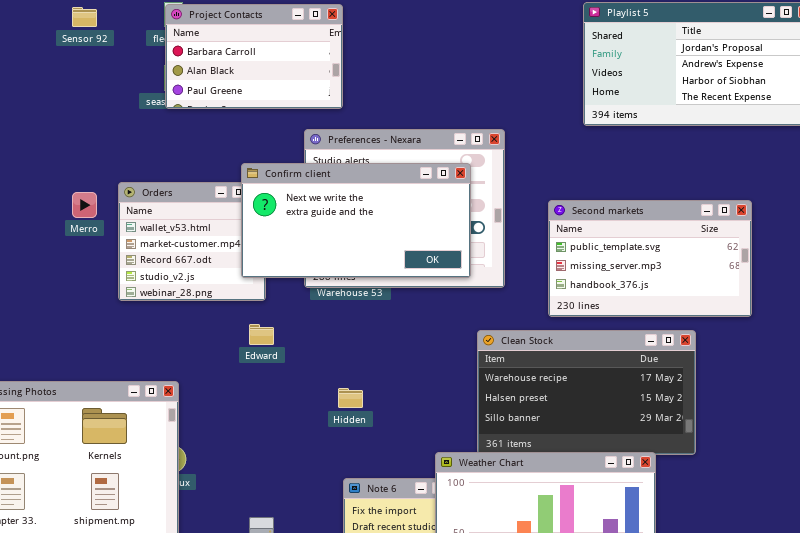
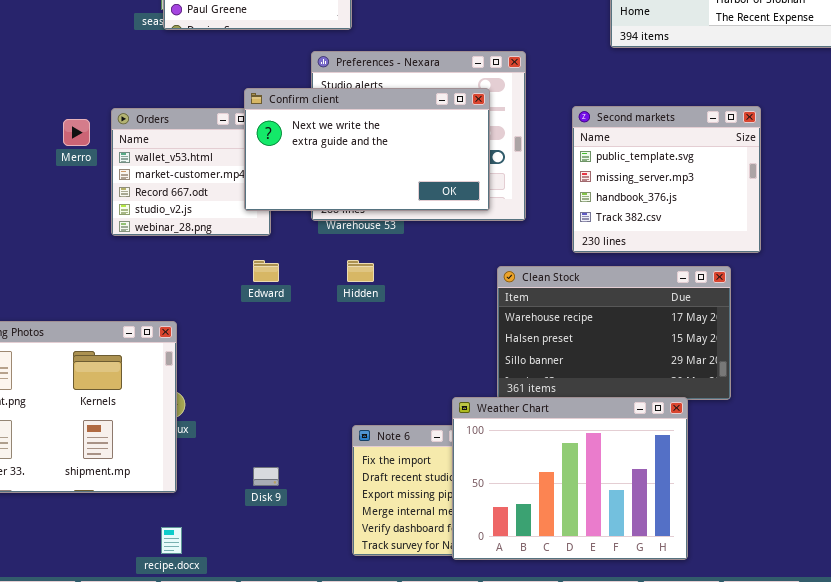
Second markets: [548,200,752,317] -> [572,106,761,253], resized
Hidden: [338,388,363,408] -> [347,260,374,282], moved

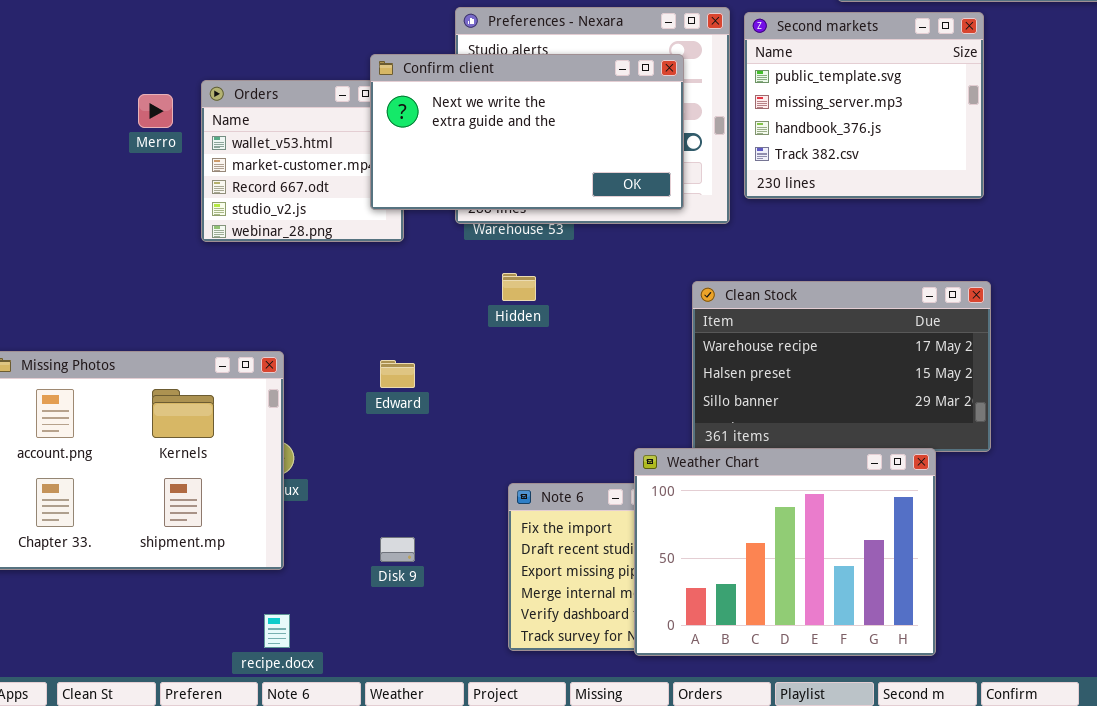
Second markets: [572,106,761,253] -> [744,12,984,199], moved
Edward: [253,260,279,282] -> [380,360,415,388], moved

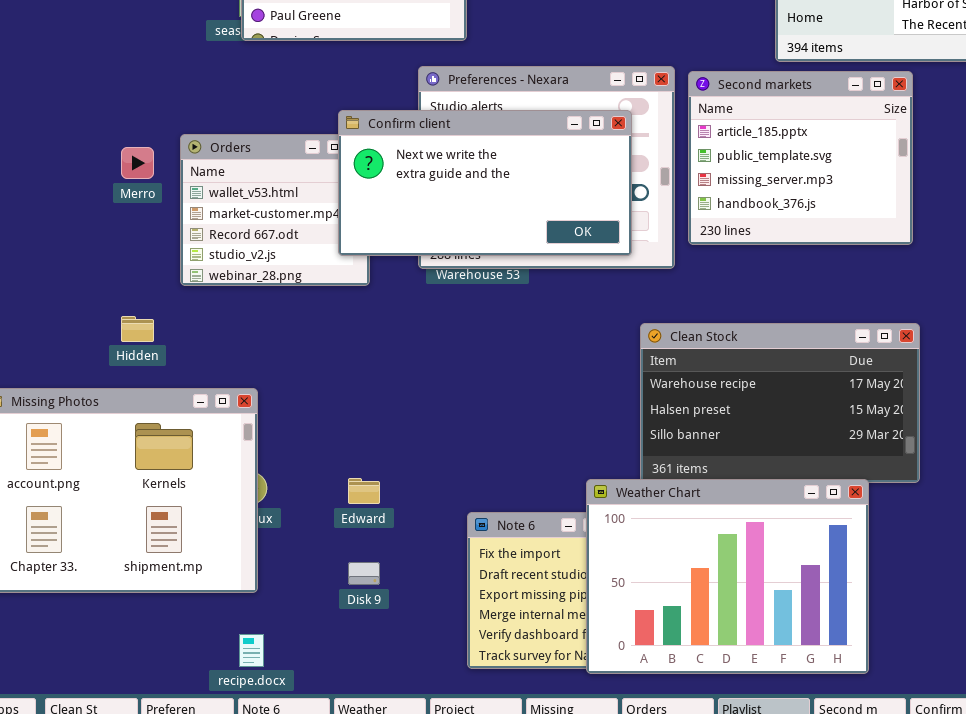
Second markets: [744,12,984,199] -> [688,71,913,245], scrolled up 1 row
Hidden: [502,273,536,301] -> [121,316,154,342], moved
Edward: [380,360,415,388] -> [348,478,380,504], moved

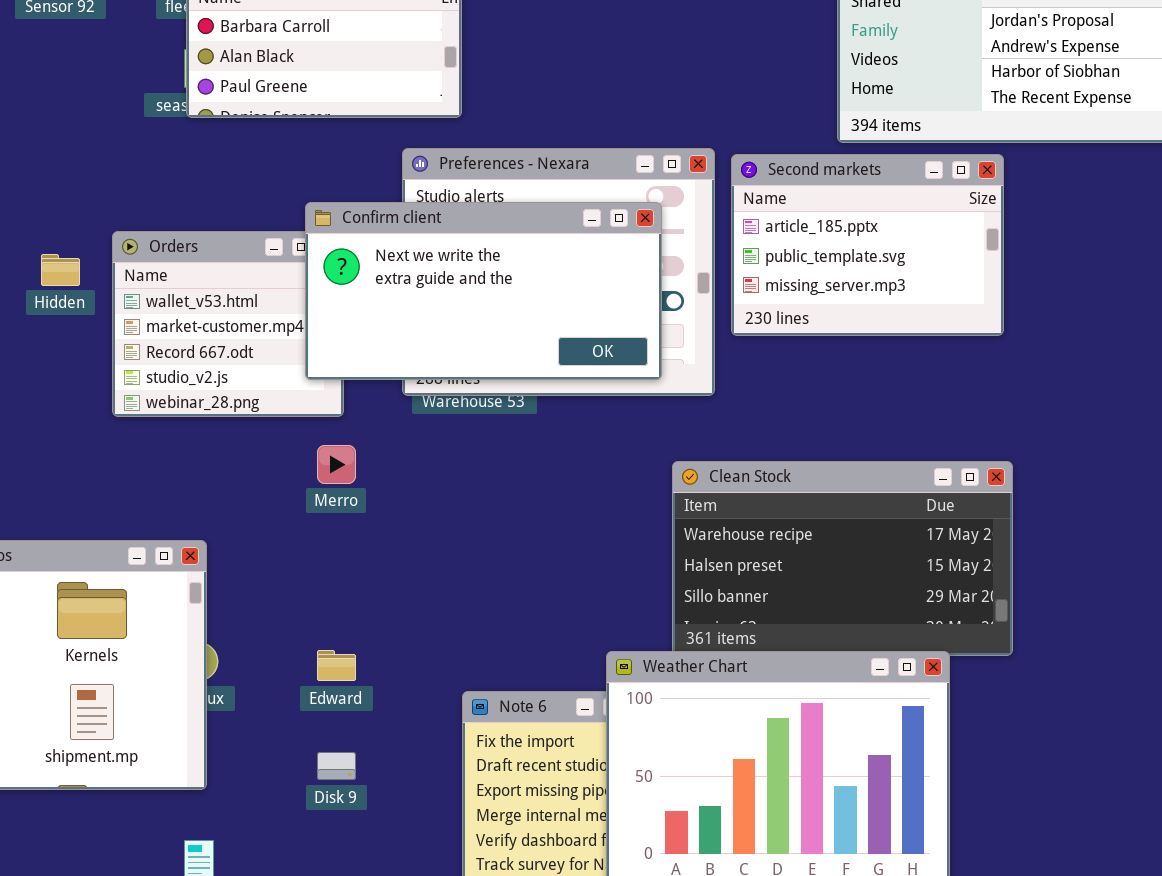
Second markets: [688,71,913,245] -> [731,154,1004,336], resized
Merro: [121,147,154,179] -> [317,445,356,484], moved
Hidden: [121,316,154,342] -> [41,254,80,286], moved

